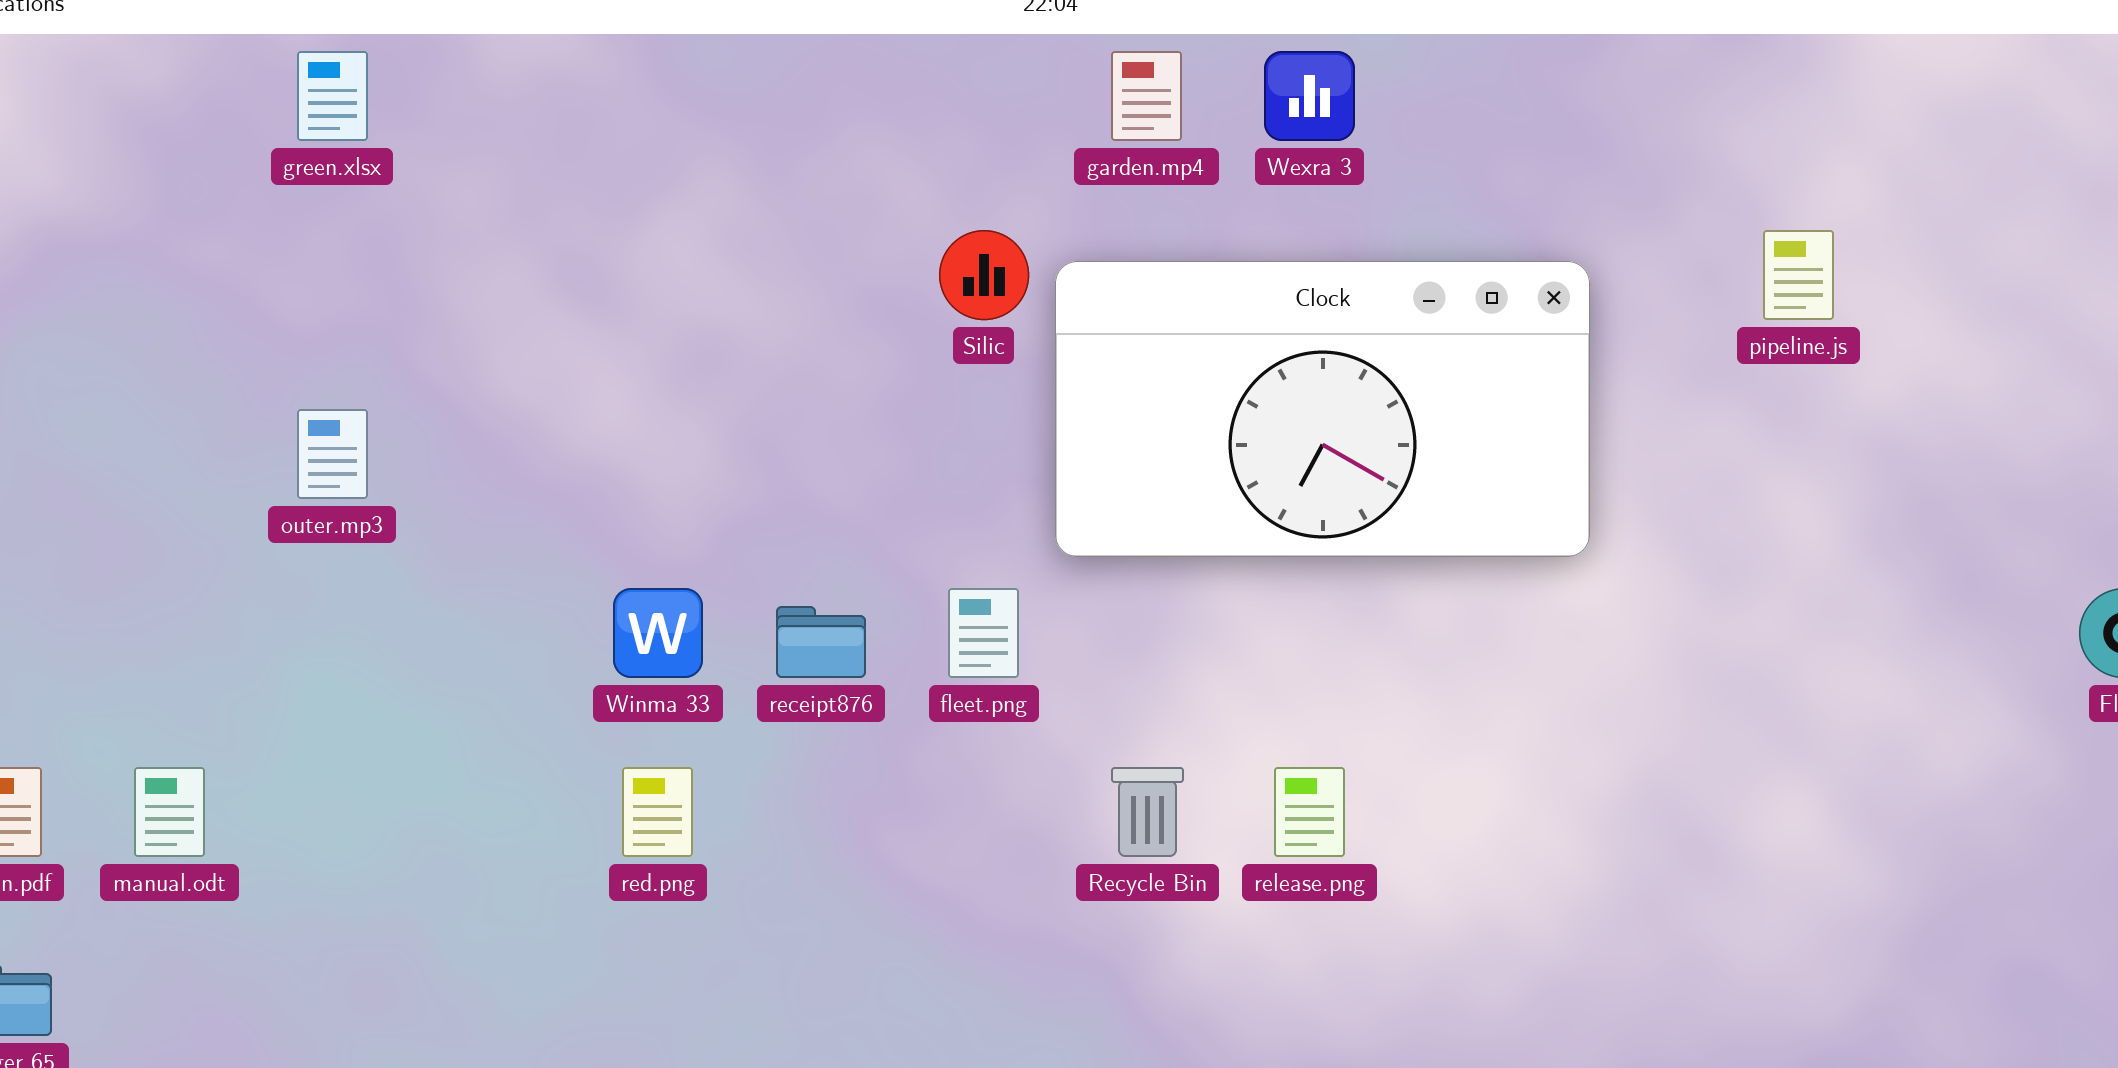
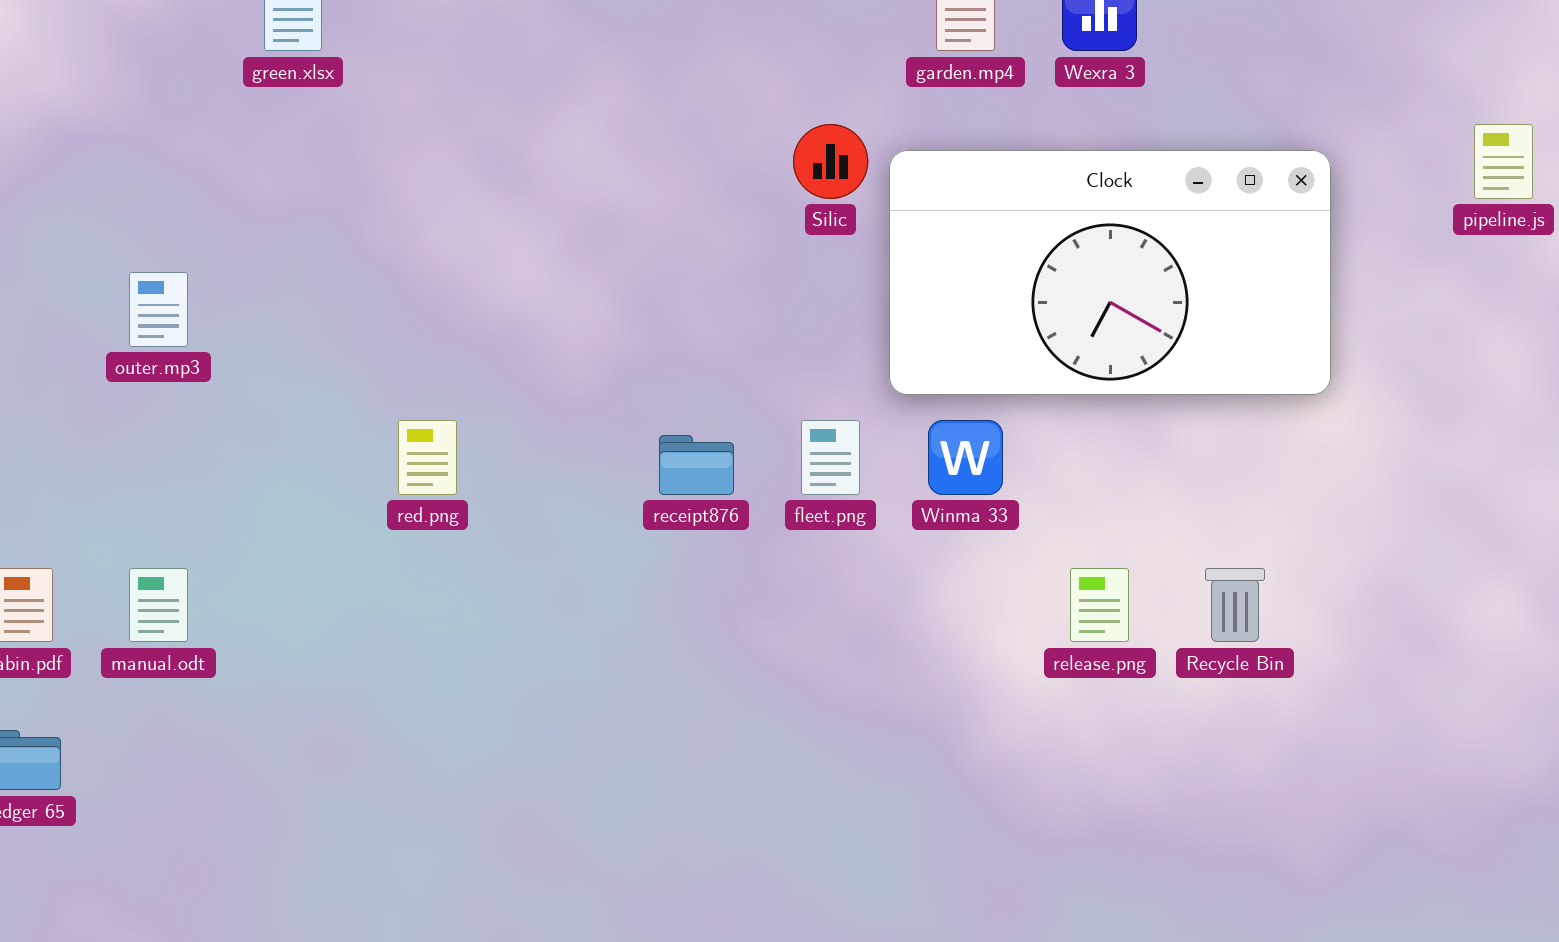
outer.mp3: [297,409,368,499] -> [129,272,188,347], moved
Winma 33: [613,588,703,678] -> [928,420,1003,495], moved
red.png: [622,767,693,857] -> [398,420,457,495], moved
Recycle Bin: [1111,767,1184,857] -> [1205,568,1265,642], moved

